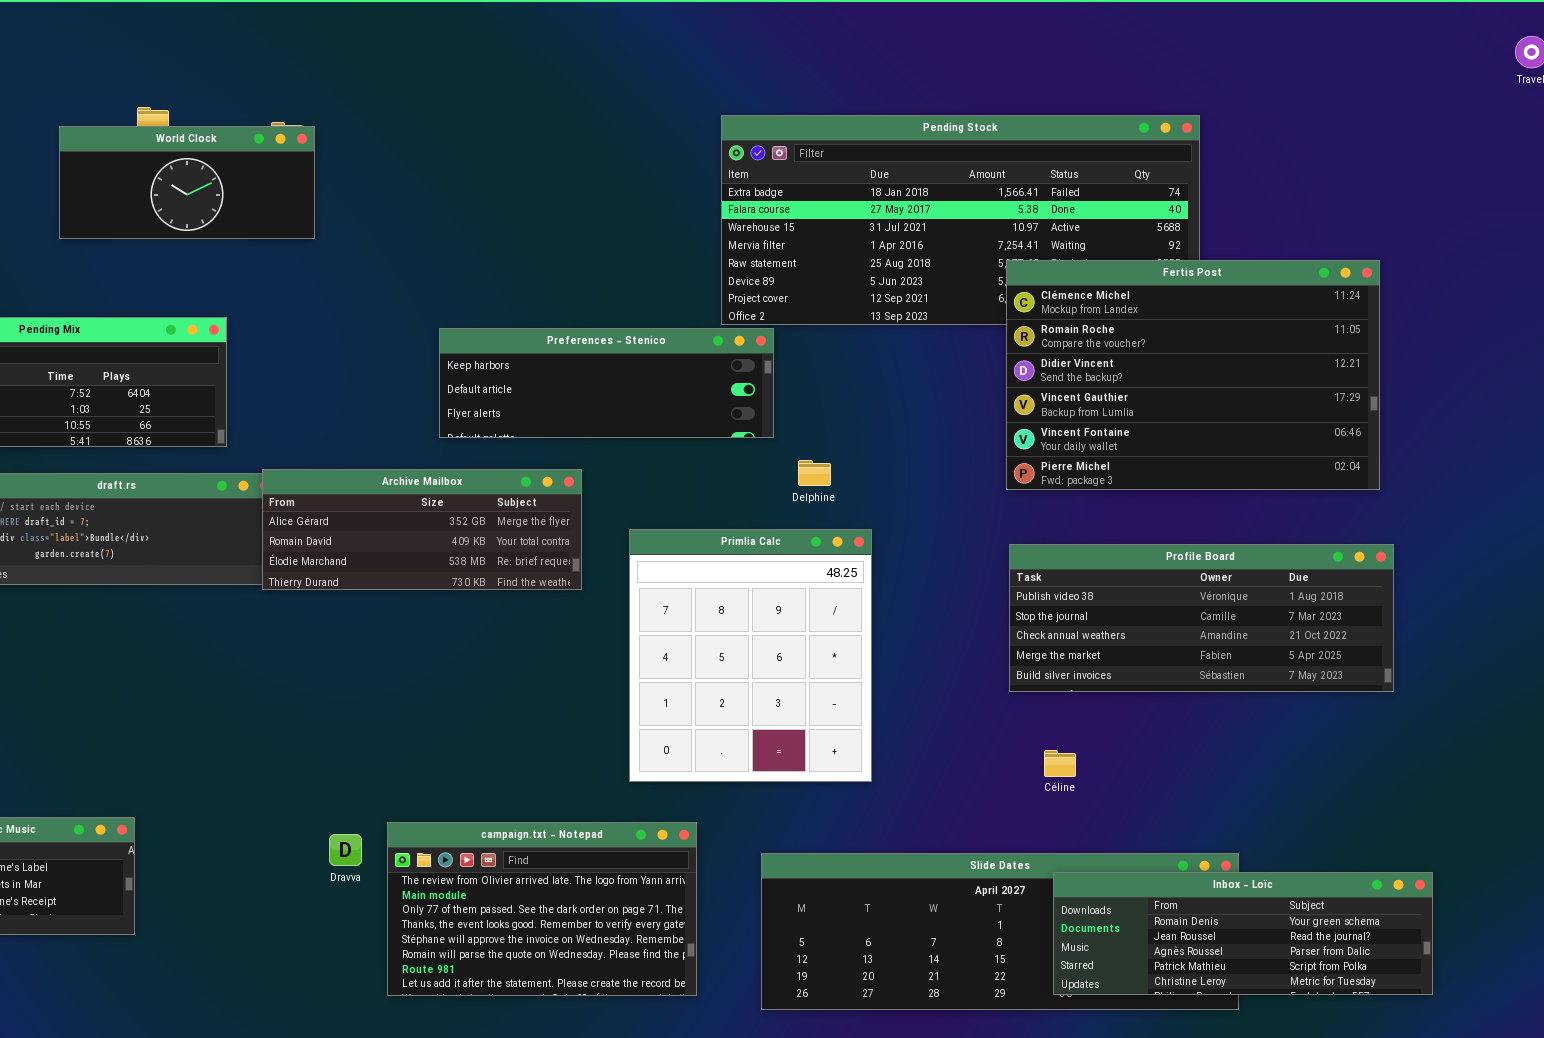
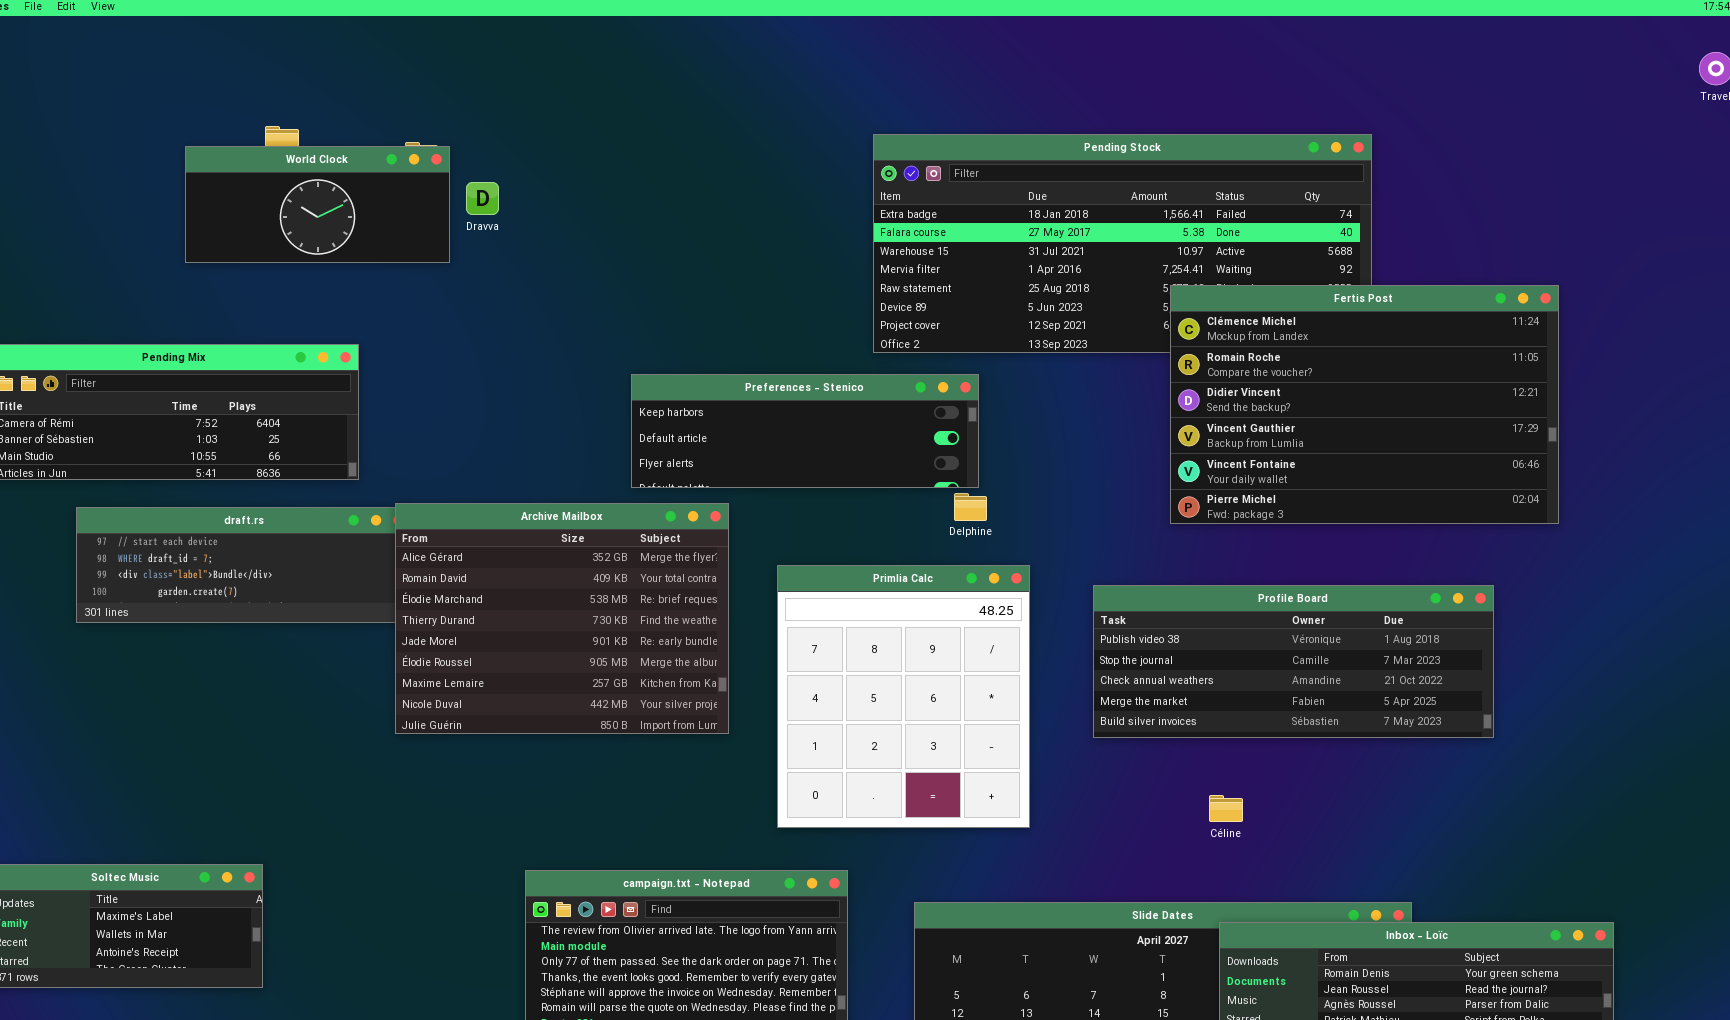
Preferences - Stenico: [439,328,774,438] -> [631,374,979,488], moved
Archive Mailbox: [262,469,582,590] -> [395,503,729,734], resized
Profile Board: [1009,544,1394,692] -> [1093,585,1494,738], moved
Dravva: [329,834,362,866] -> [466,182,499,215], moved

